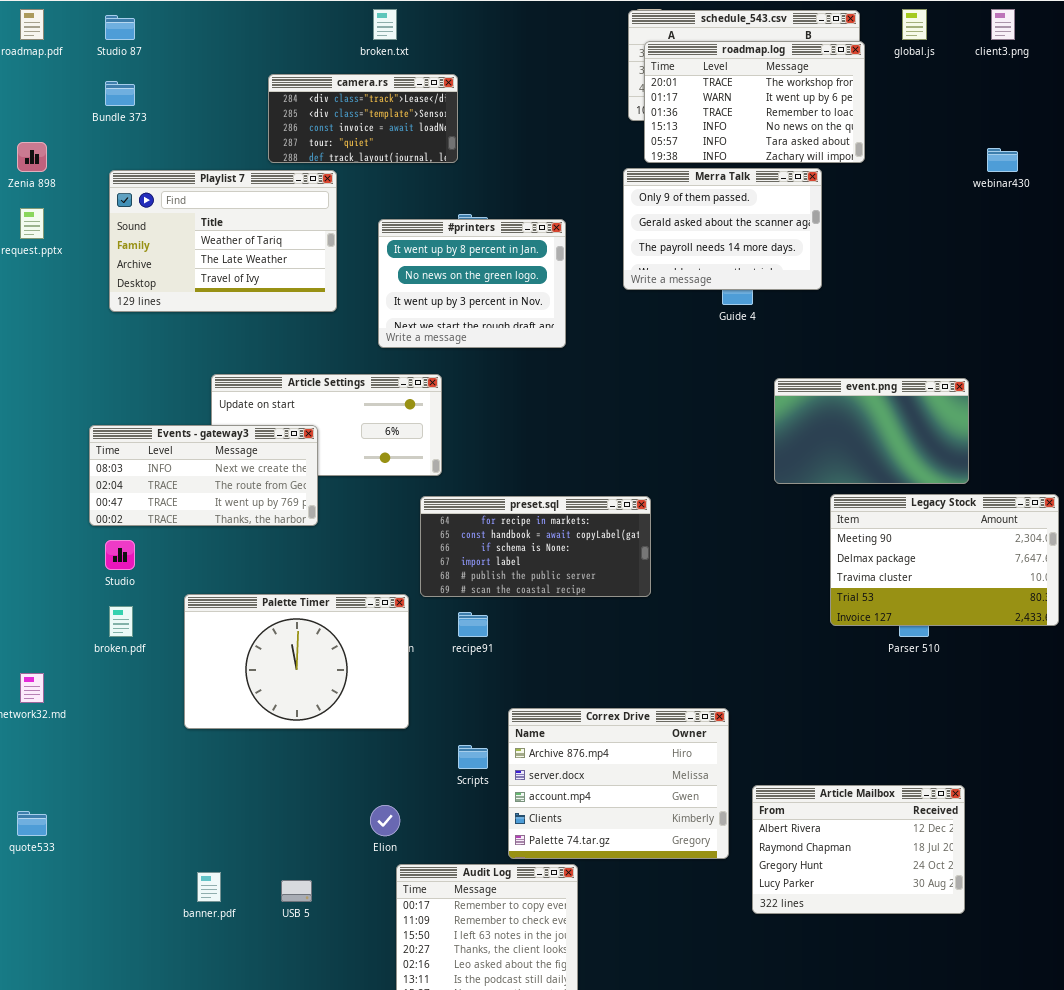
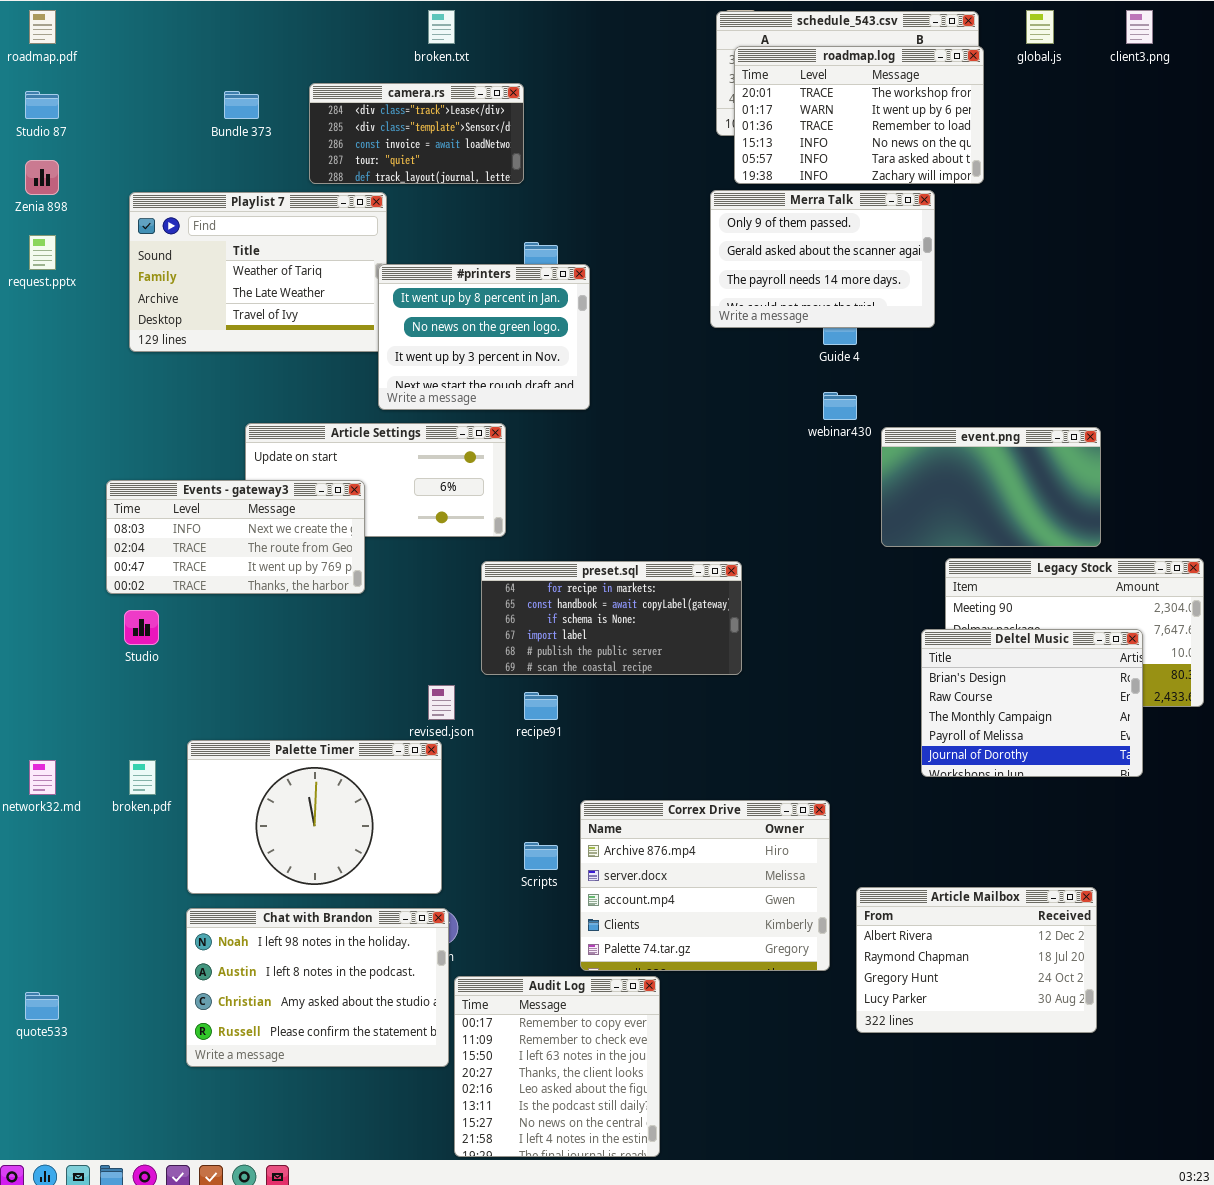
Studio 87: [105,15,135,40] -> [25,91,59,119], moved
Bundle 373: [105,81,135,106] -> [224,91,259,119], moved
webinar430: [987,148,1018,172] -> [823,392,857,420], moved
#printers: [378,219,566,348] -> [378,264,590,410], moved
Deltel Music: none -> [921,629,1143,777], opened
Palette Timer: [184,594,409,729] -> [187,740,442,894], moved
broken.pdf: [109,606,133,637] -> [129,760,156,795], moved
Chat with Brandon: none -> [186,908,449,1067], opened
quote533: [17,811,47,836] -> [25,992,59,1020], moved

